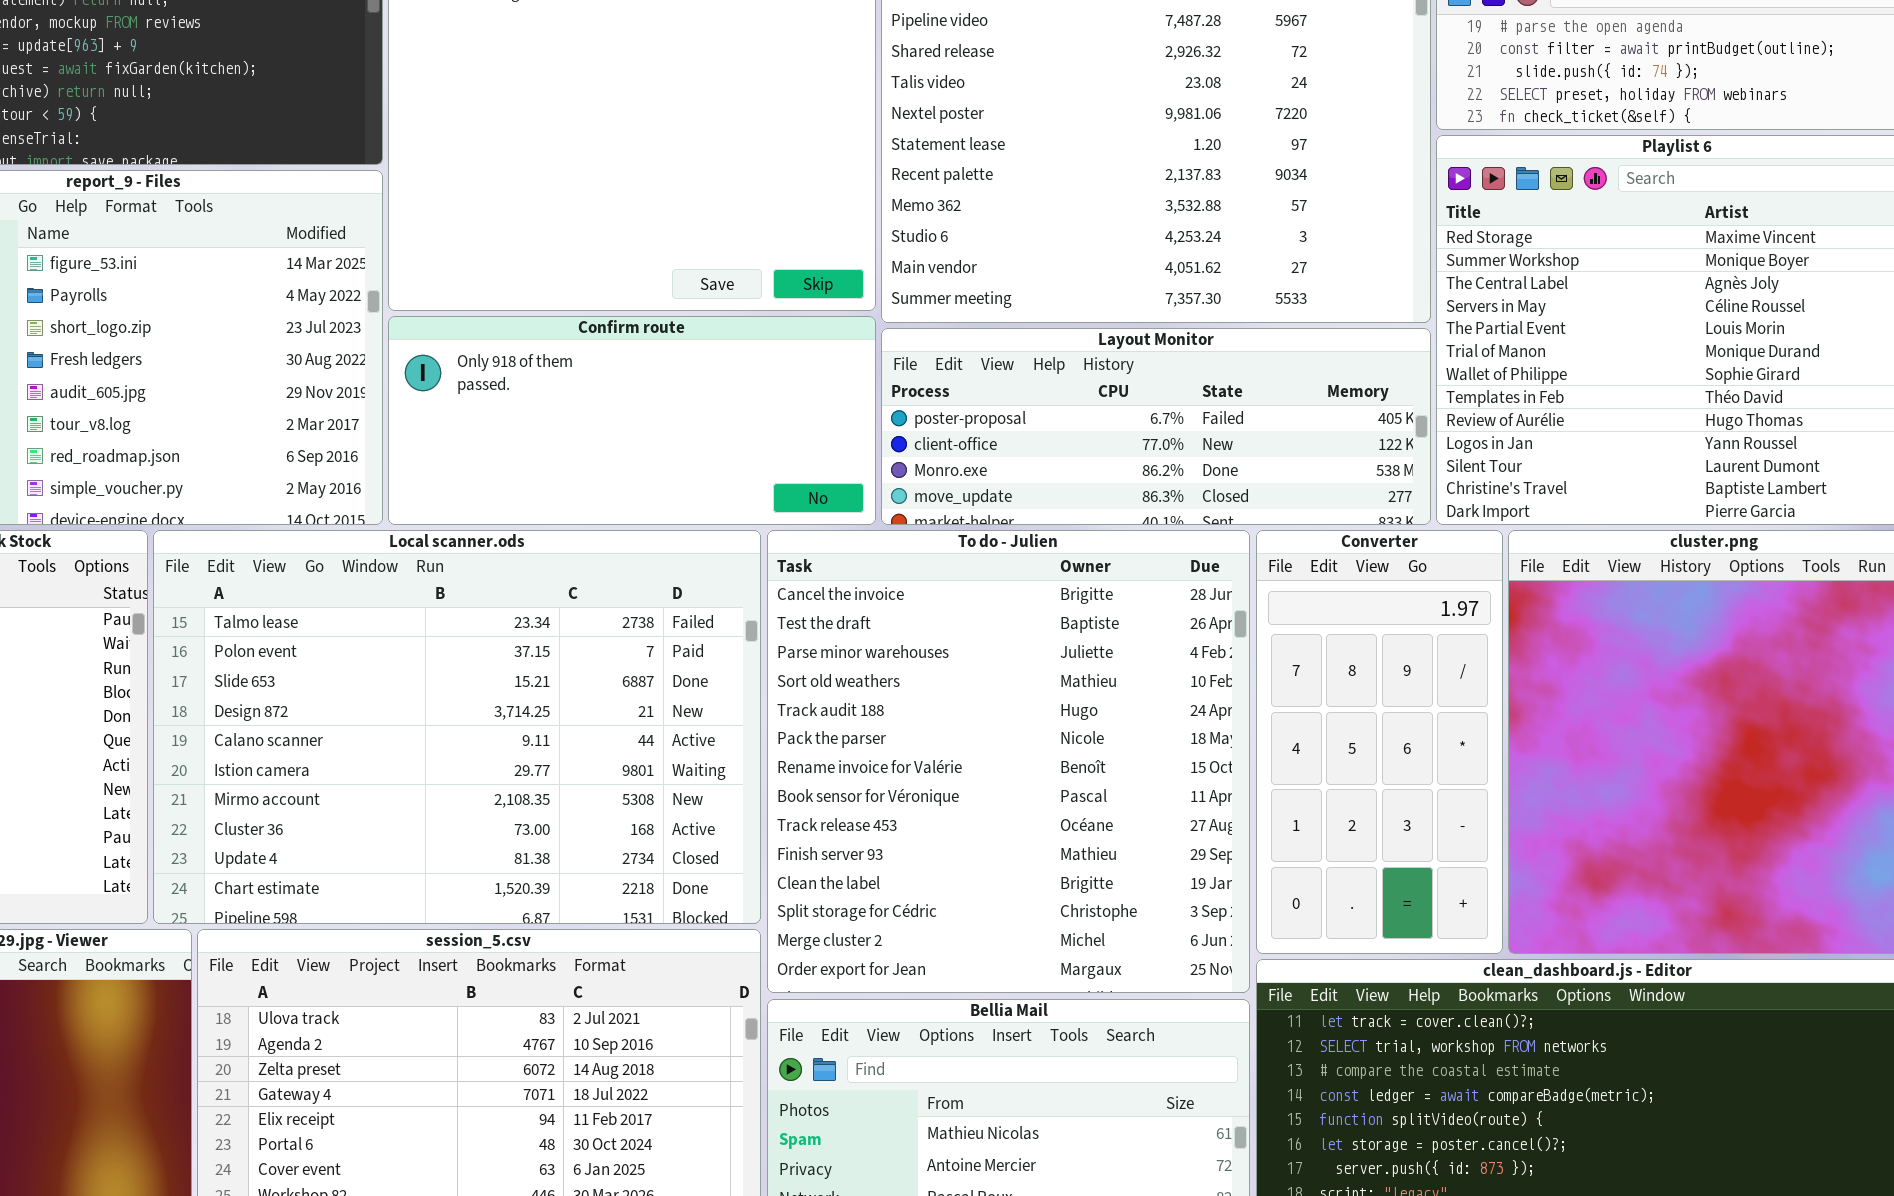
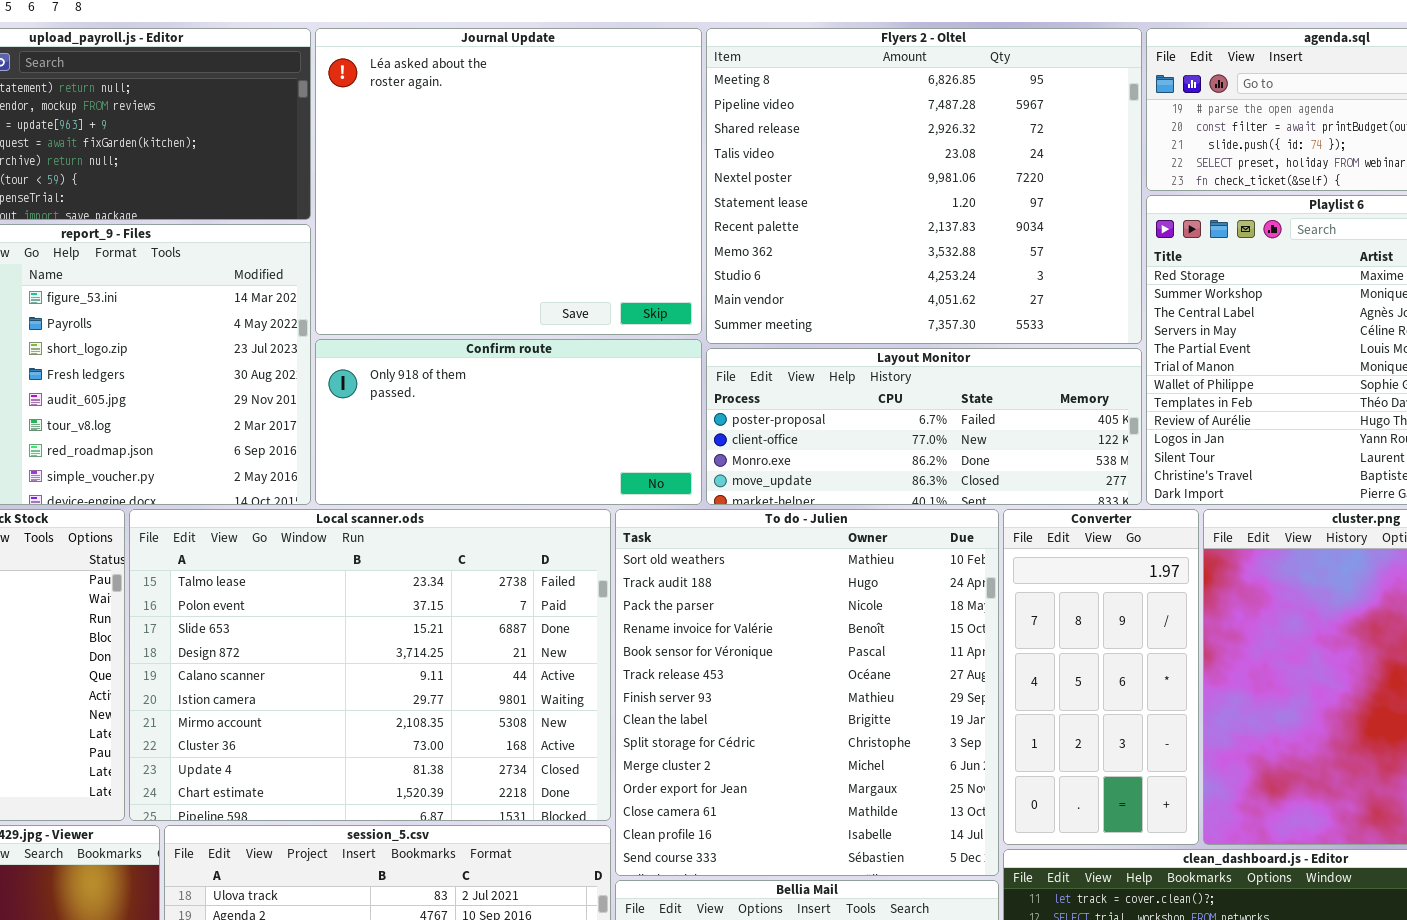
To do - Julien: [767,530,1250,993] -> [615,509,999,876], scrolled down 3 rows

